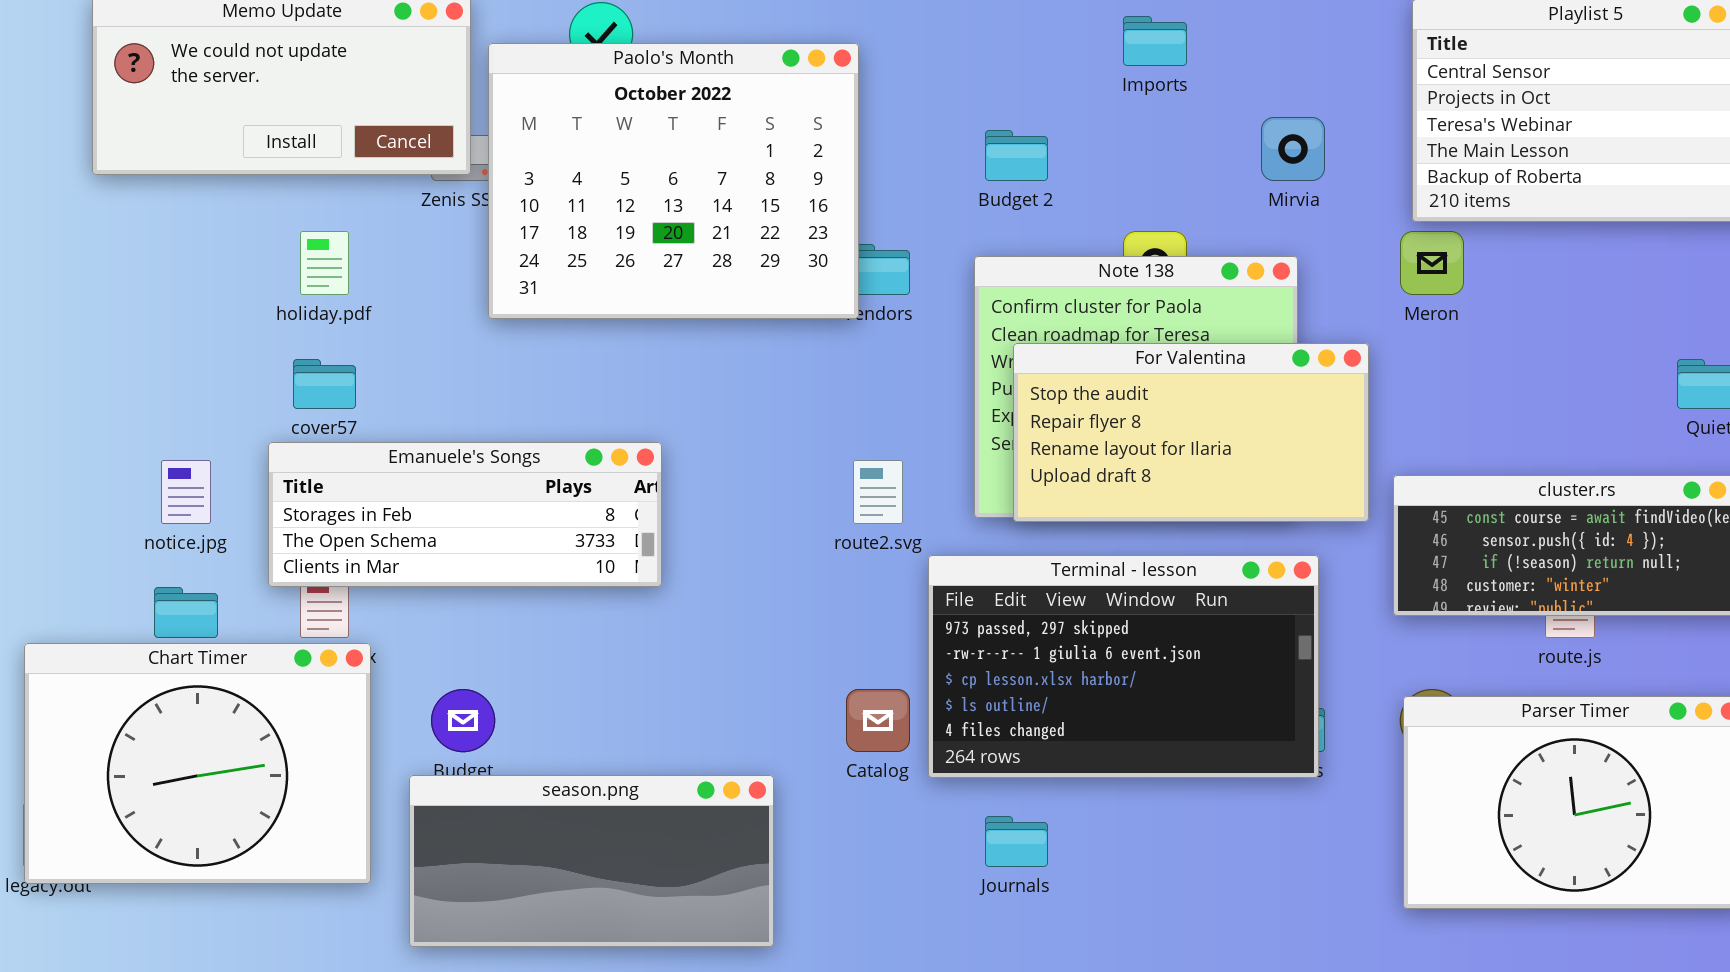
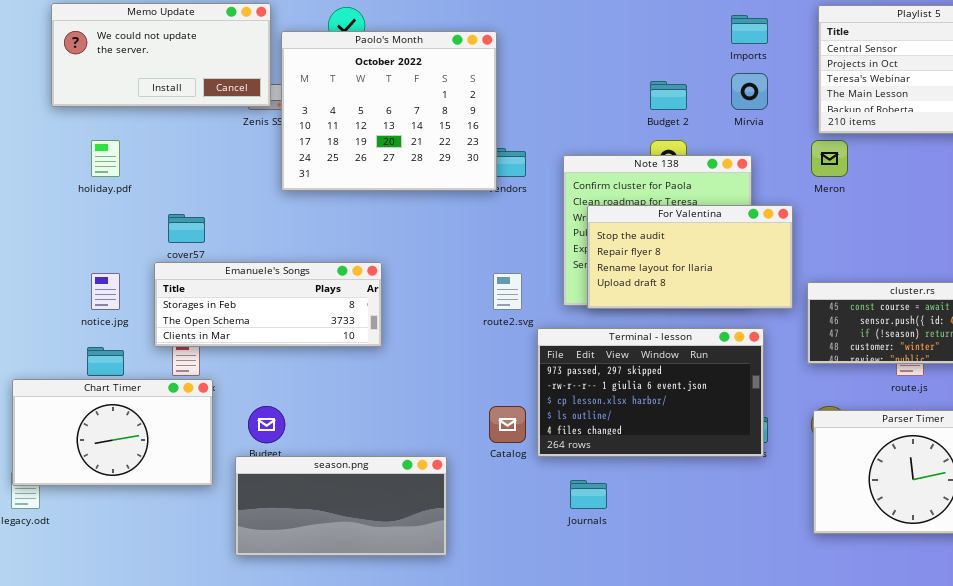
Imports: [1123,16,1187,66] -> [731,15,768,44], moved
Budget 2: [985,130,1048,181] -> [650,81,687,110], moved
holiday.pdf: [300,231,349,295] -> [91,140,120,177], moved
Chart Timer: [24,643,371,884] -> [12,379,213,486], resized

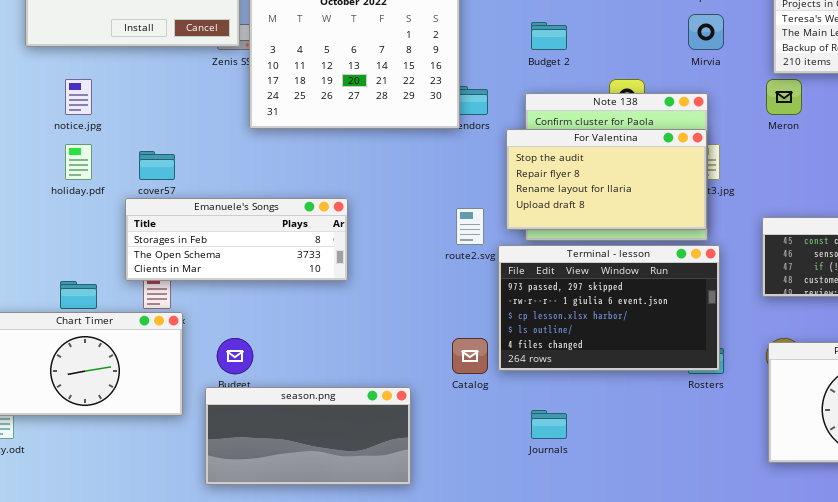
Budget 2: [650,81,687,110] -> [531,22,567,50], moved
holiday.pdf: [91,140,120,177] -> [65,144,92,180], moved
For Valentina: [587,205,793,309] -> [506,129,707,230], moved
notice.jpg: [91,273,120,310] -> [65,79,92,115], moved
Terminal - lesson: [537,328,764,457] -> [498,245,720,371], moved

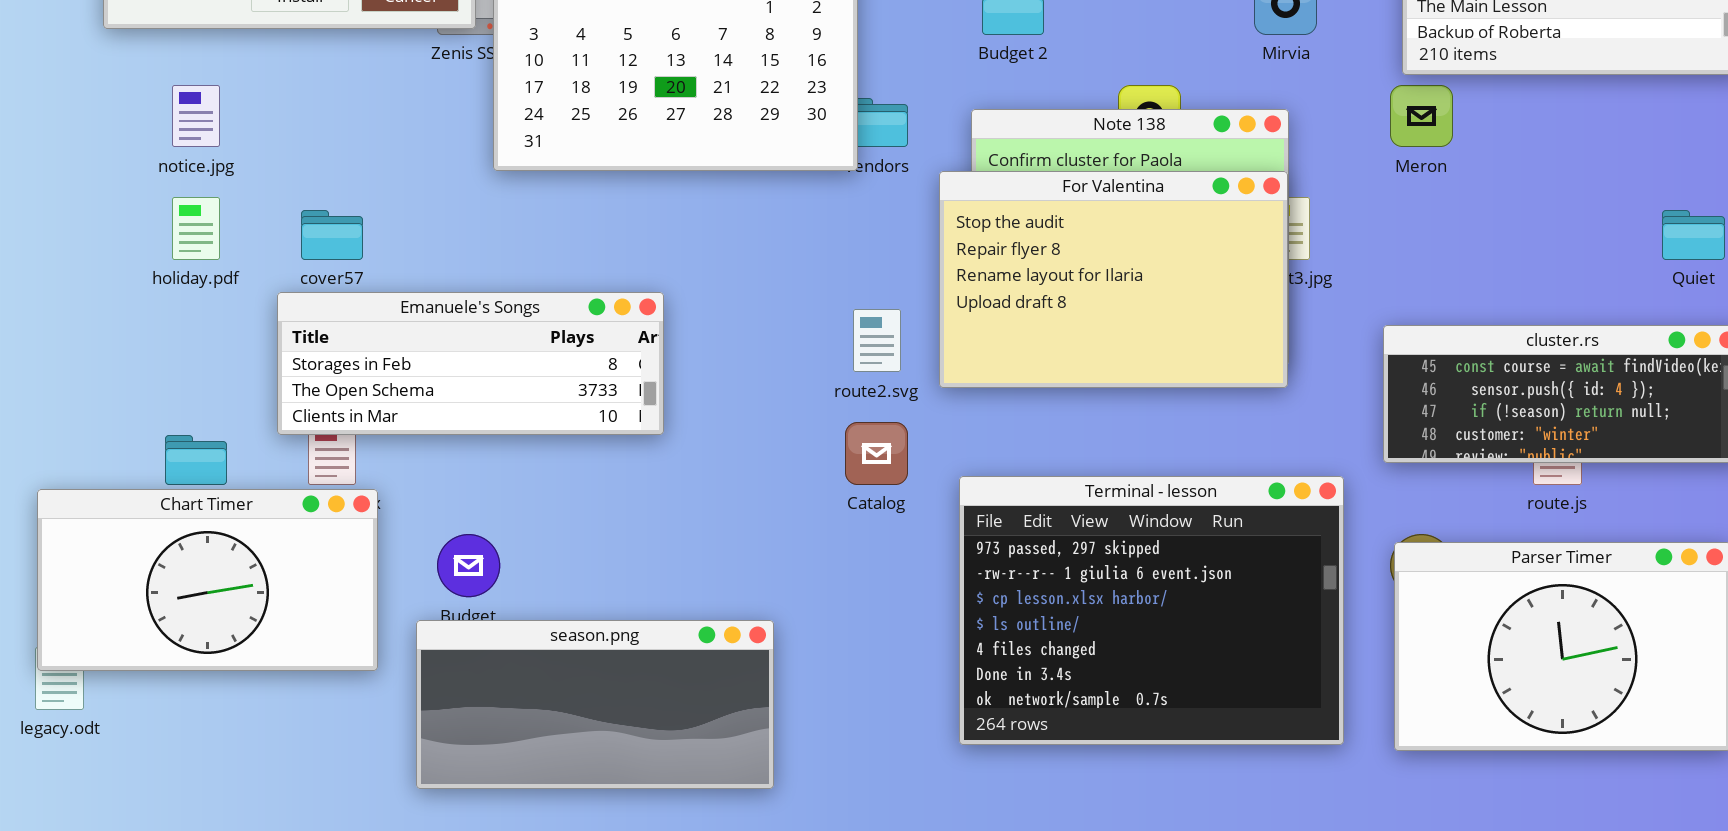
For Valentina: [506,129,707,230] -> [939,171,1288,388], resized
Terminal - lesson: [498,245,720,371] -> [959,476,1344,745], moved, resized
Catalog: [452,338,488,374] -> [845,422,908,485], moved

